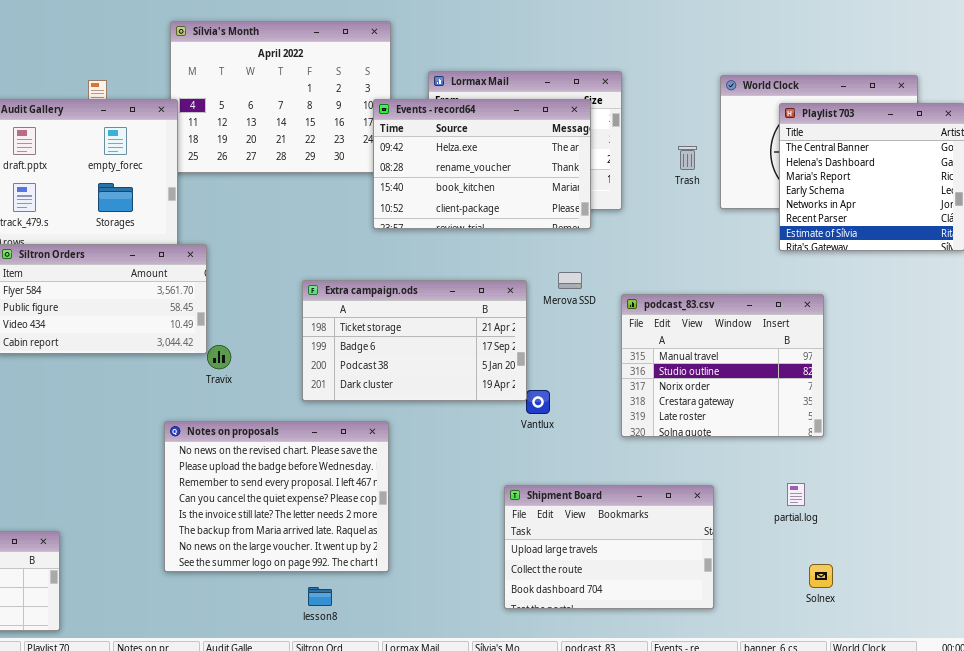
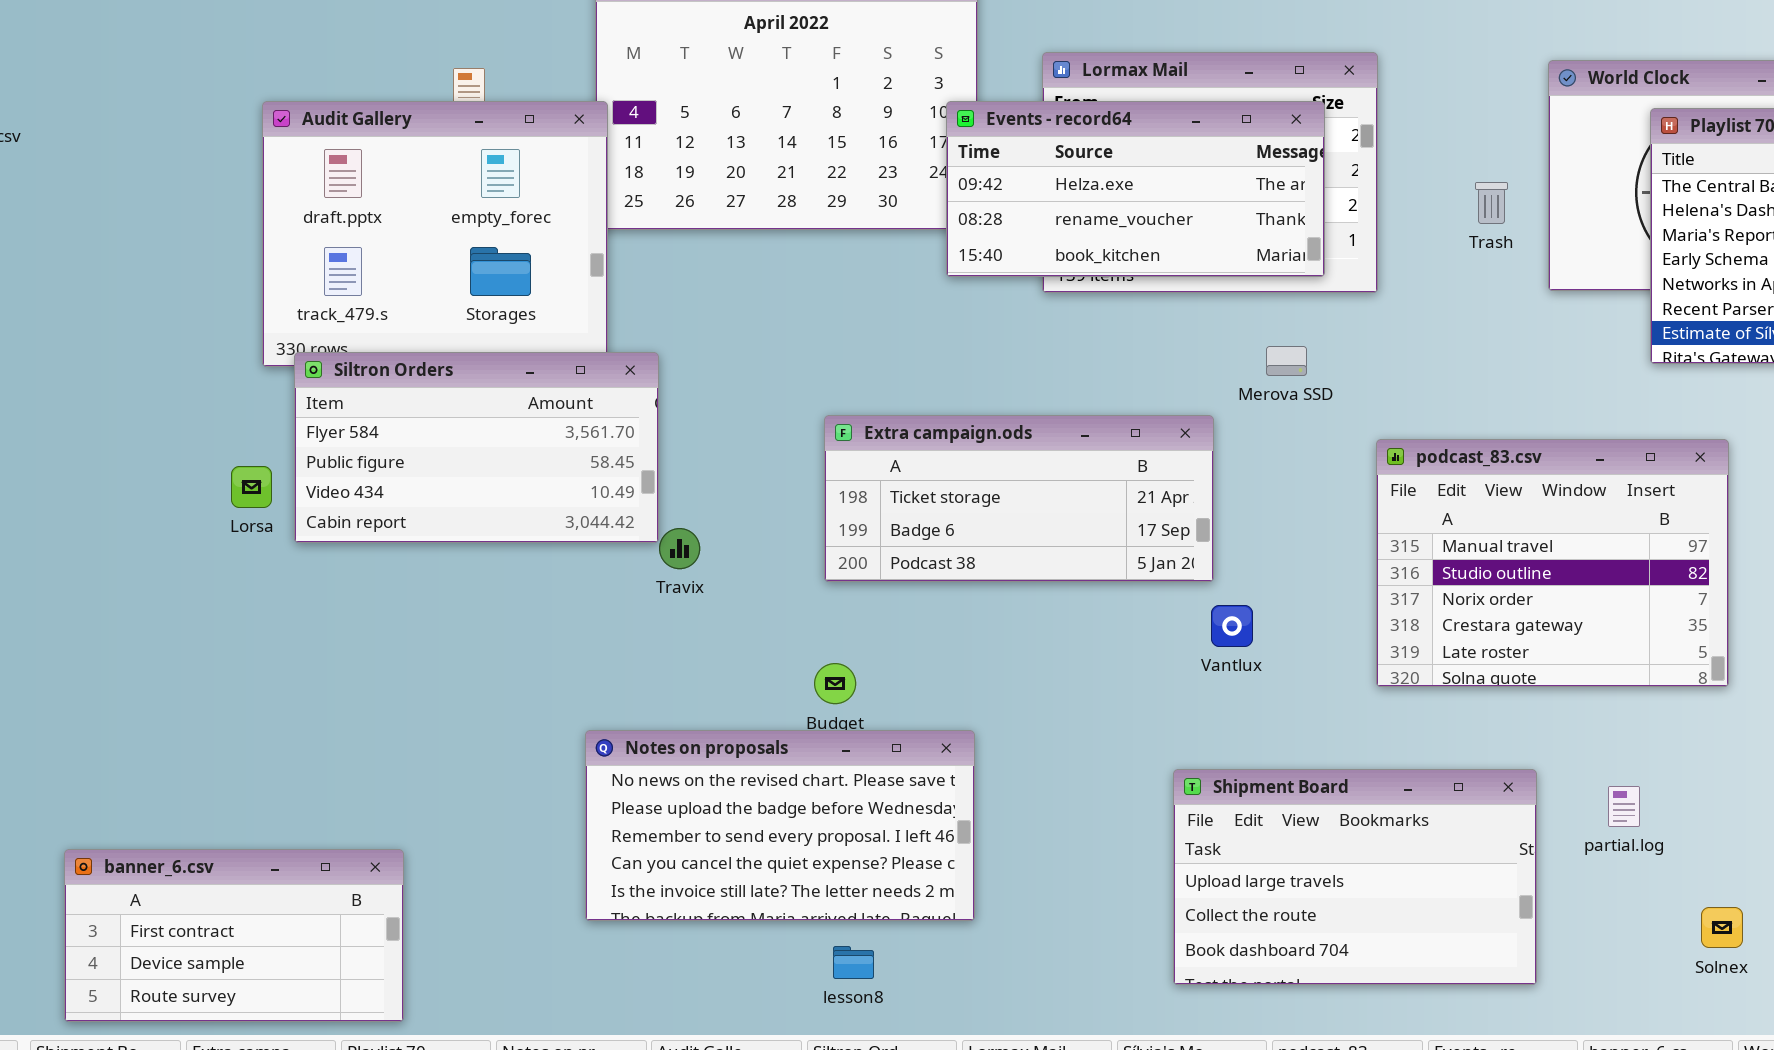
Events - record64: [373,99,591,229] -> [946,101,1325,277], resized
Merova SSD: [558,272,582,289] -> [1266,346,1307,376], moved
Extra campaign.ods: [302,280,527,401] -> [824,415,1214,582], resized
Notes on proposals: [164,421,389,572] -> [585,730,975,921], resized
partial.log: [787,483,805,506] -> [1608,786,1640,827], moved

